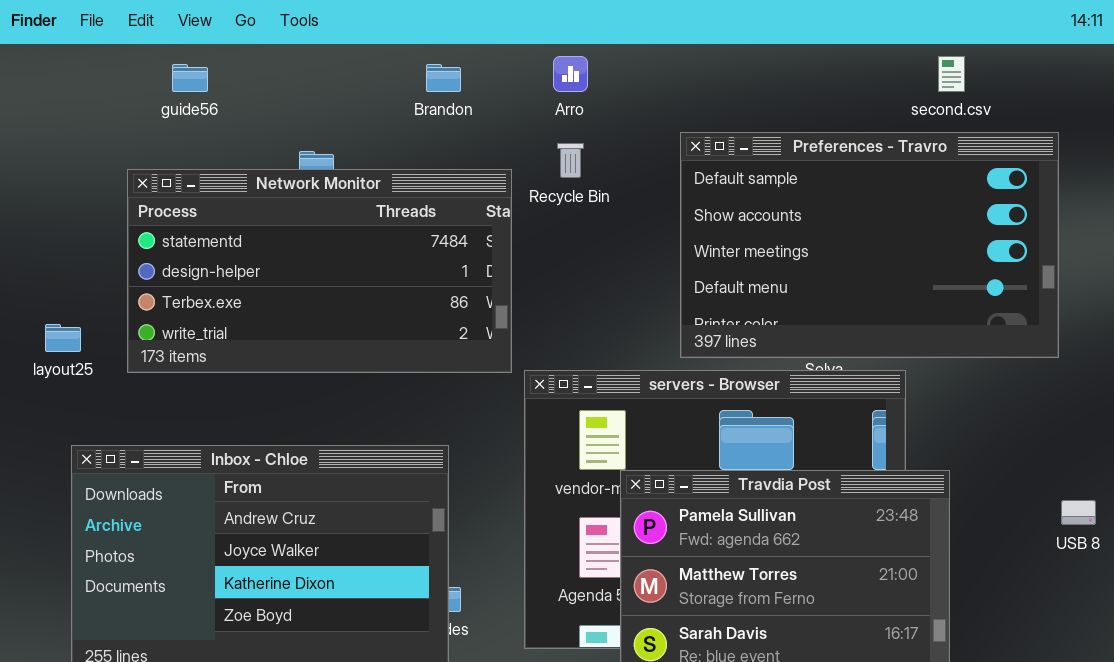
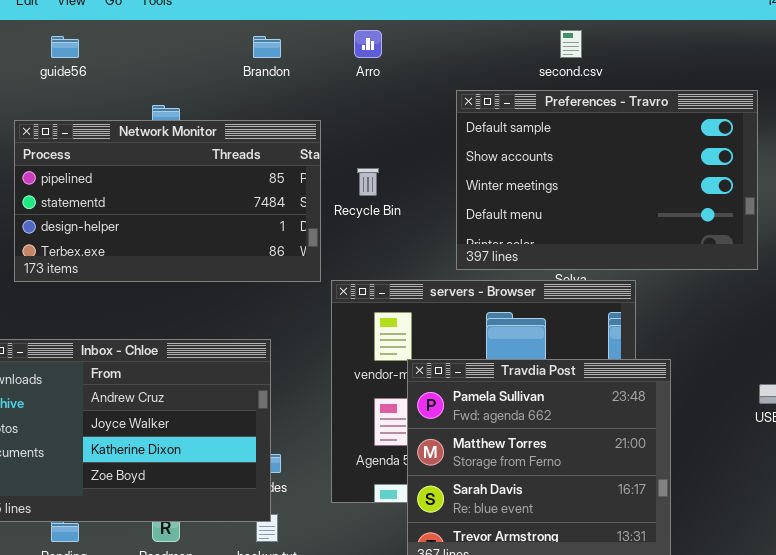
second.csv: [938,56,965,92] -> [560,30,582,58], moved
Recycle Bin: [557,143,584,178] -> [357,168,379,196], moved
Network Monitor: [127,169,512,373] -> [14,120,321,282], scrolled up 1 row

